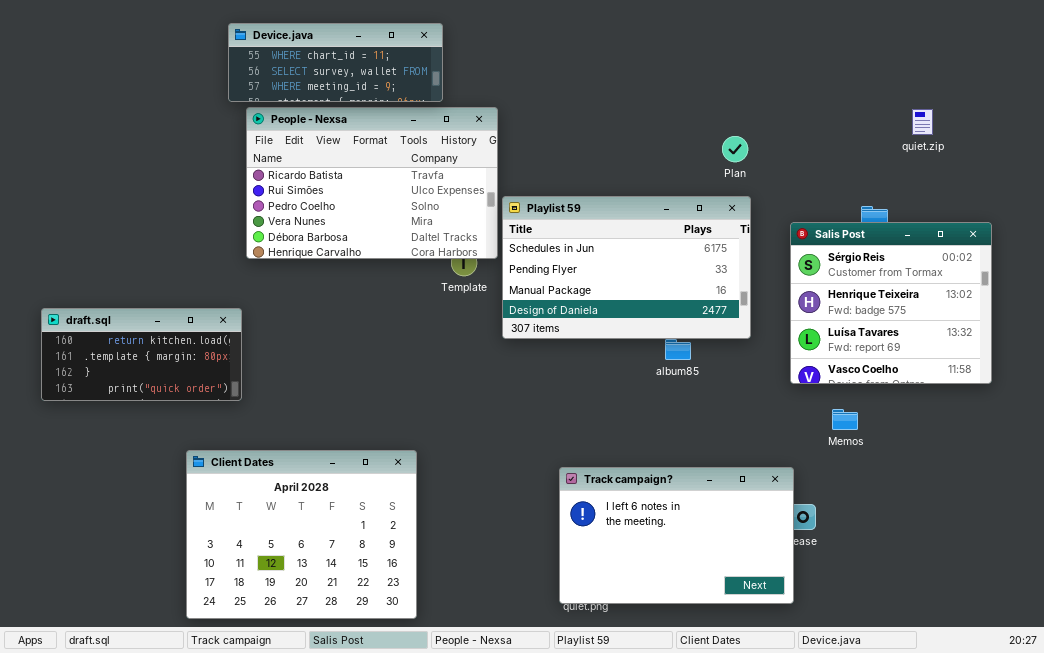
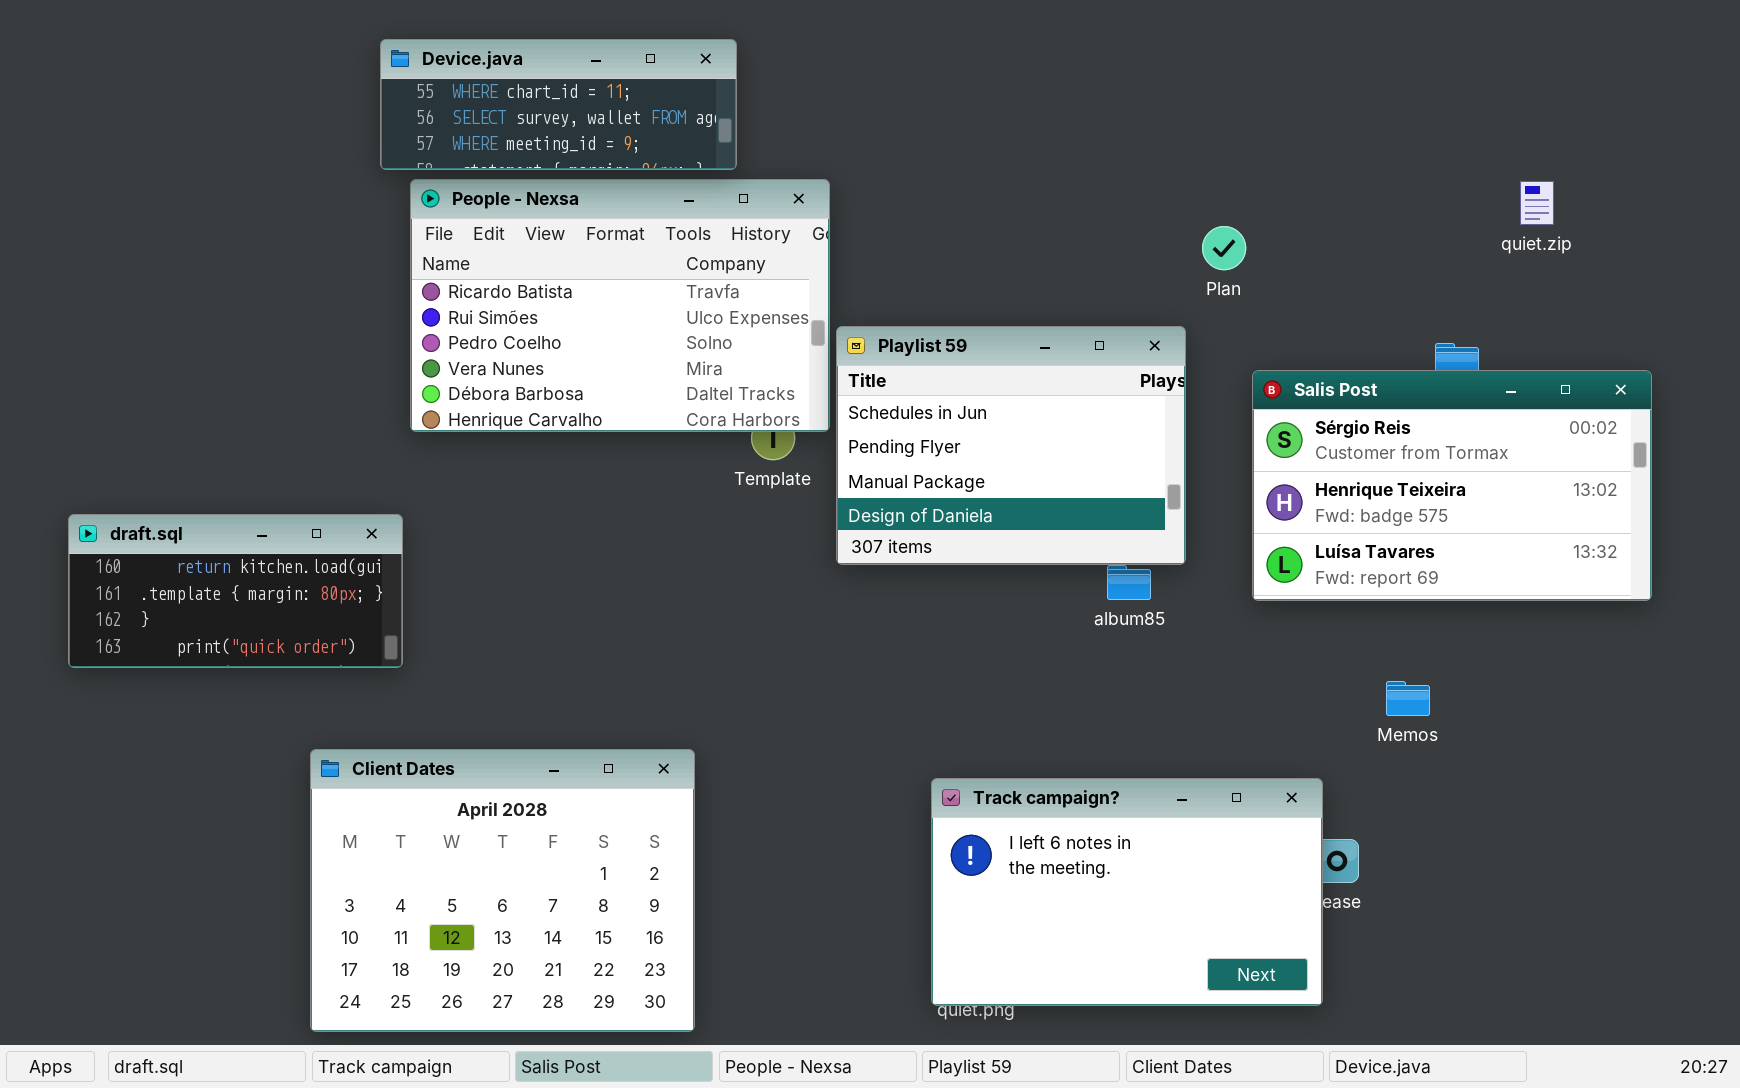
Playlist 59: [502,196,751,339] -> [836,326,1186,565], resized
Salis Post: [790,222,992,384] -> [1252,370,1652,601], resized

